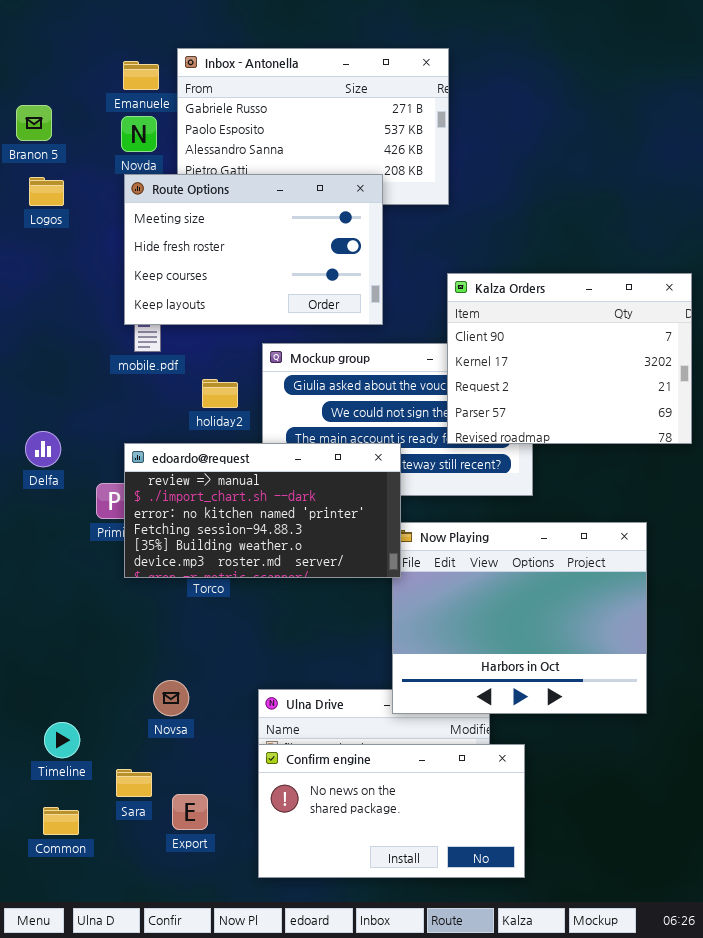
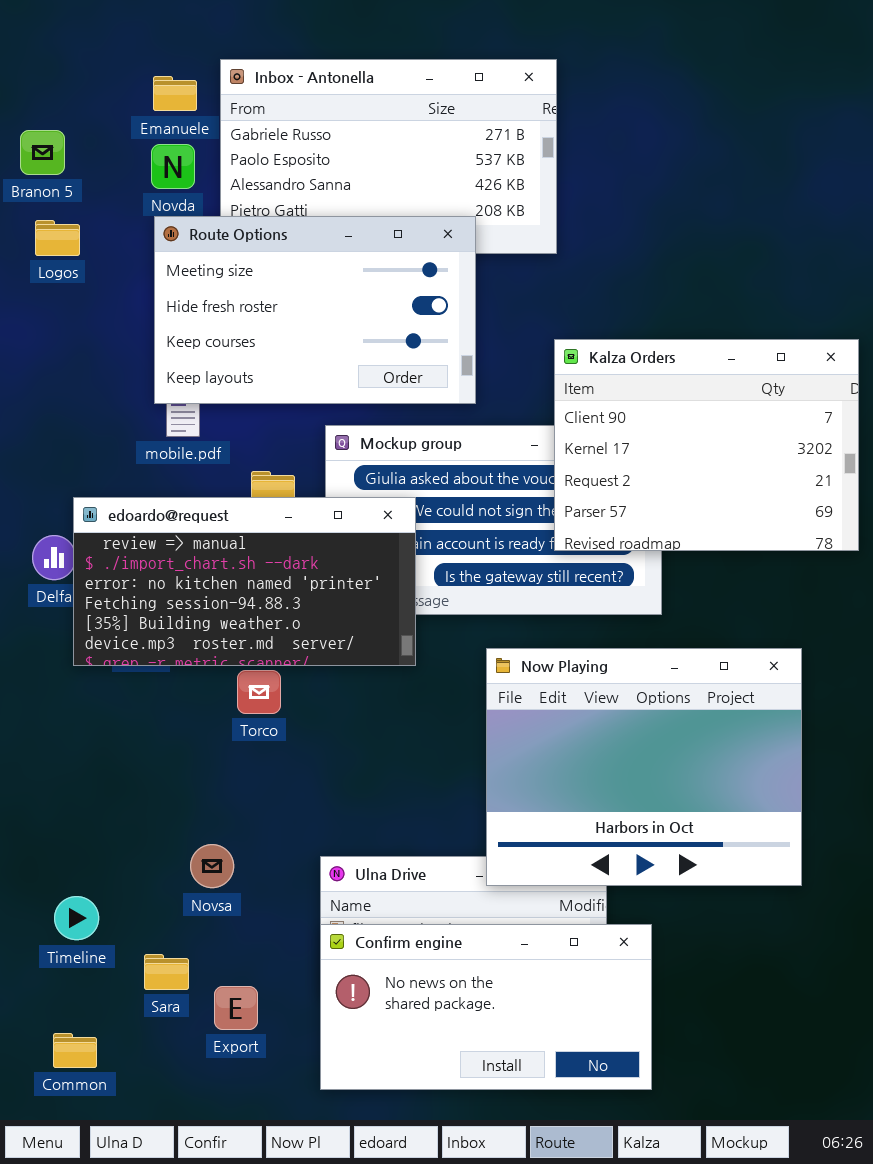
edoardo@request: [124,443,401,578] -> [73,497,416,666], moved
Common: [43,807,79,835] -> [53,1033,97,1068], moved

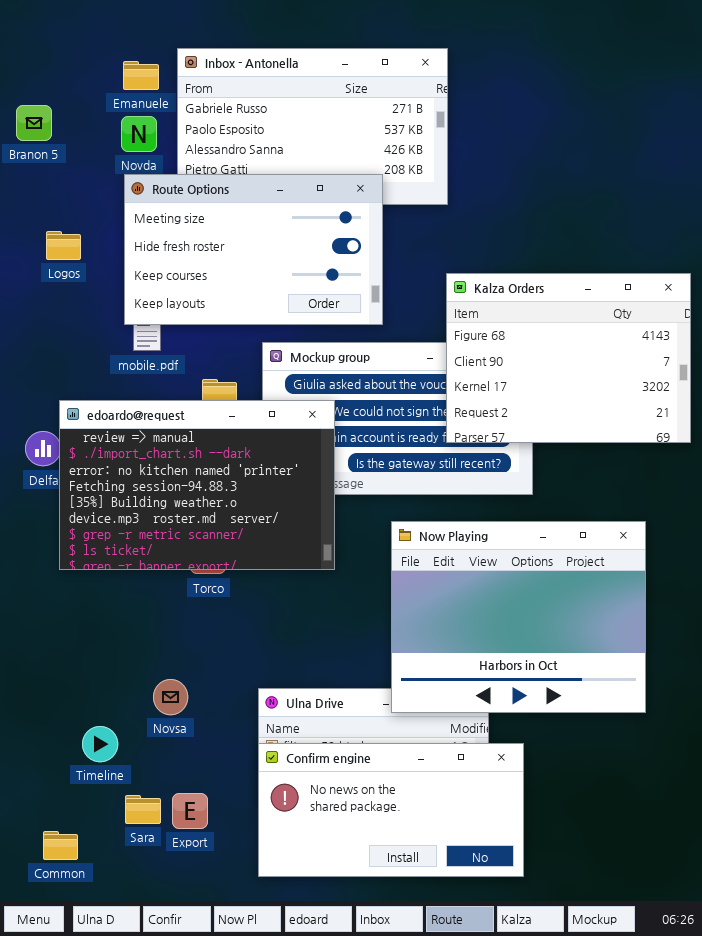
Logos: [35,220,80,256] -> [46,231,81,260], moved
Kalza Orders: [554,339,859,551] -> [446,273,691,443], scrolled up 1 row
edoardo@request: [73,497,416,666] -> [59,400,335,570], resized
Timeline: [54,896,99,940] -> [82,726,118,762], moved
Sara: [144,954,189,990] -> [125,795,161,824], moved

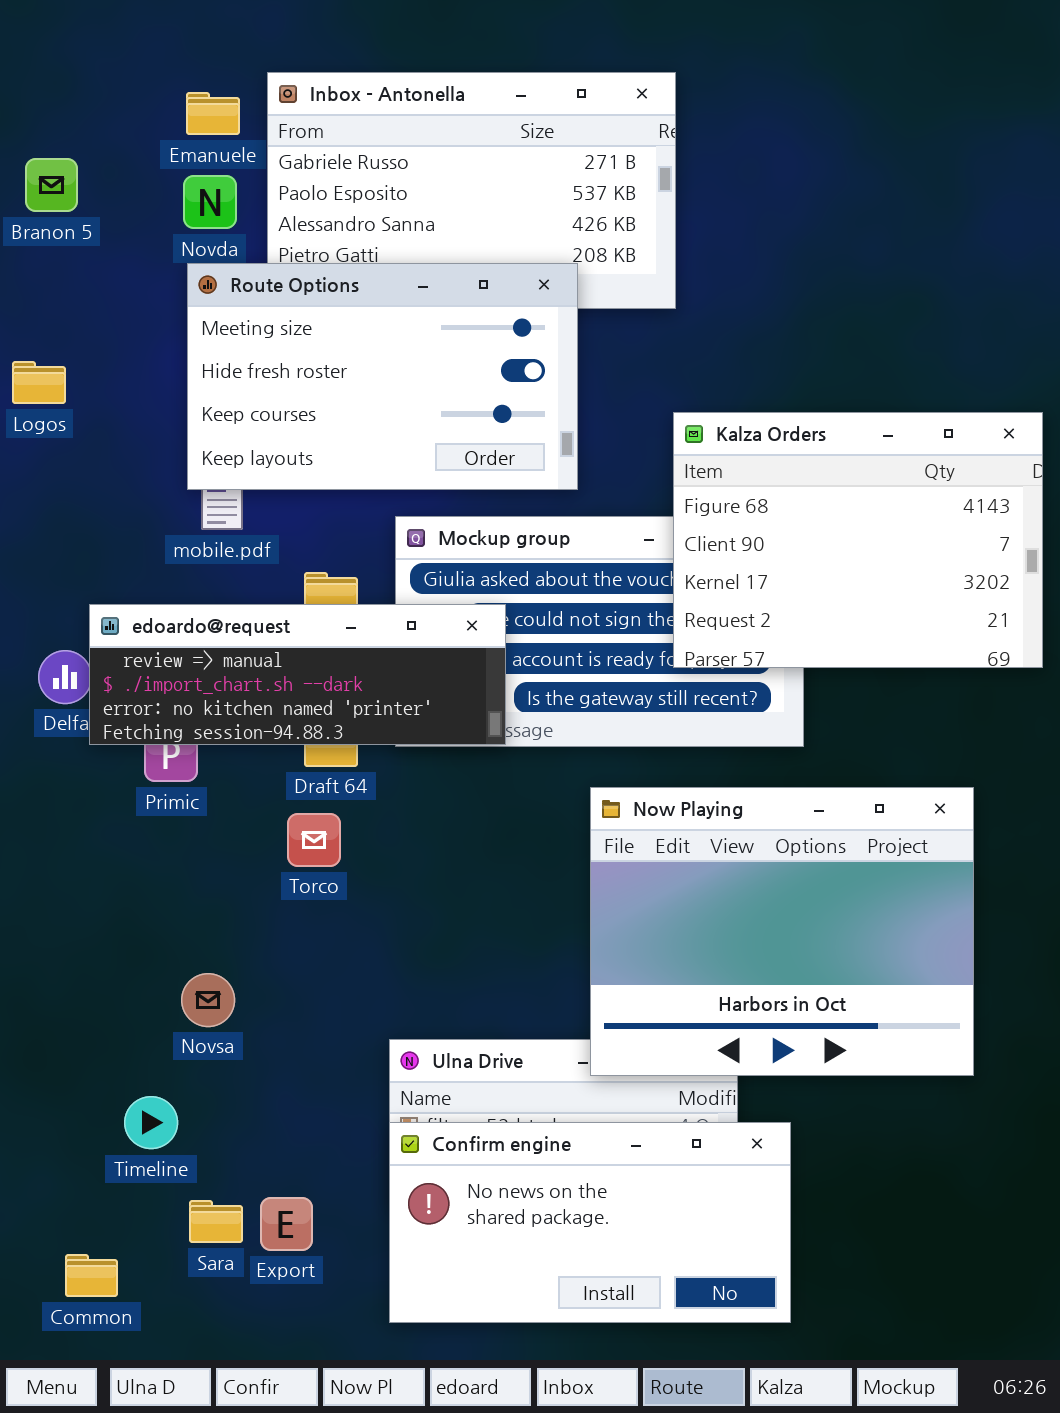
Logos: [46,231,81,260] -> [12,361,66,404], moved
edoardo@request: [59,400,335,570] -> [89,604,506,745], resized
Novsa: [153,679,188,715] -> [181,973,235,1027], moved

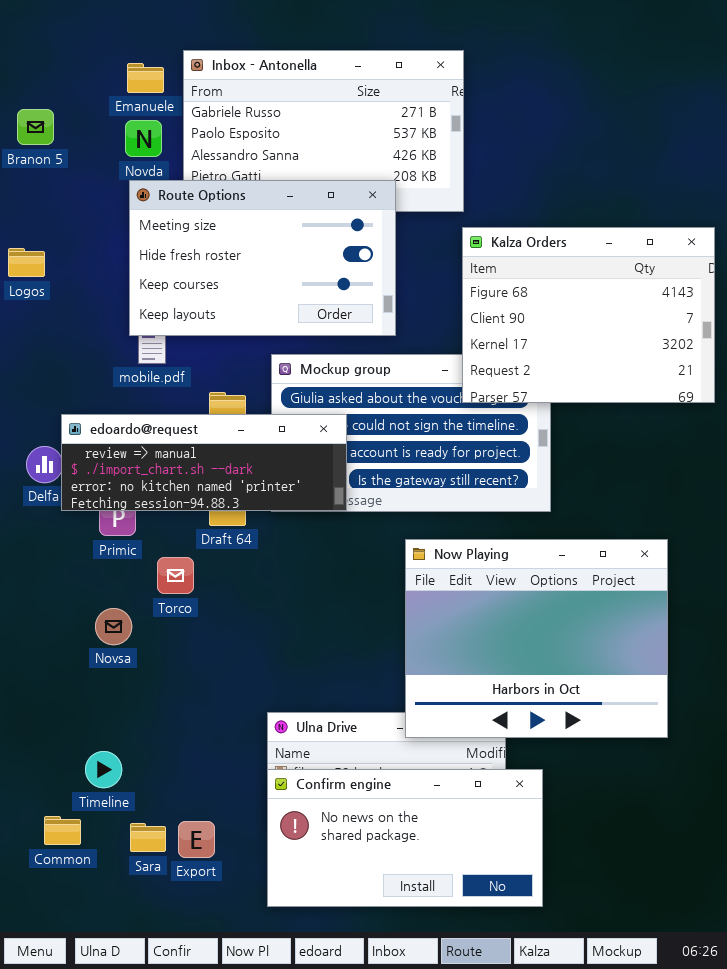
Kalza Orders: [673,412,1043,668] -> [462,227,715,403], moved
Torco: [287,813,341,867] -> [157,557,194,594], moved
Novsa: [181,973,235,1027] -> [95,608,132,645], moved
Common: [65,1254,118,1297] -> [44,816,81,845], moved

